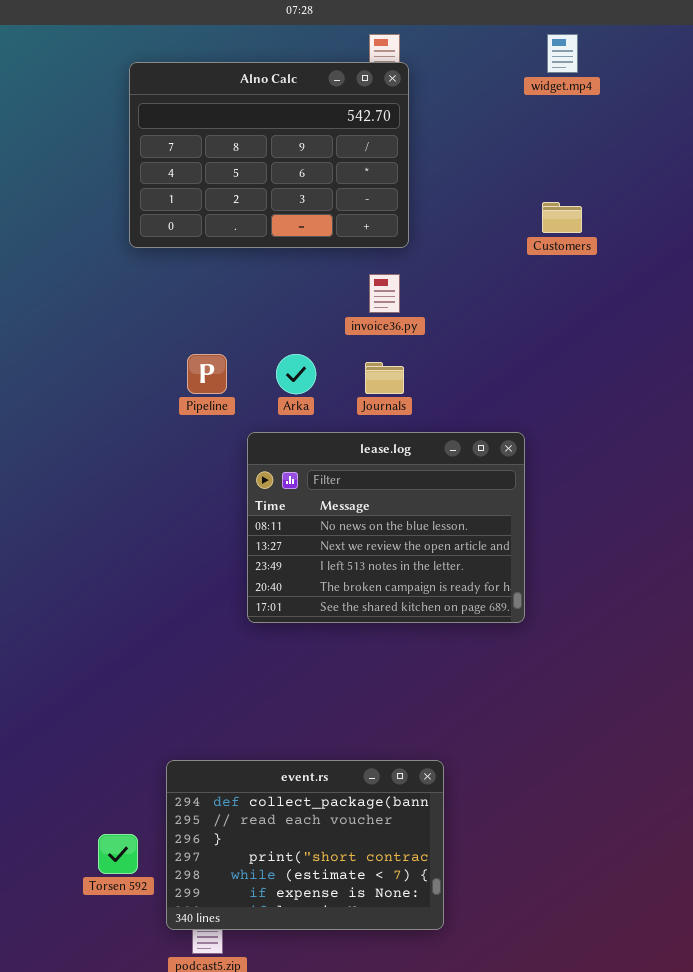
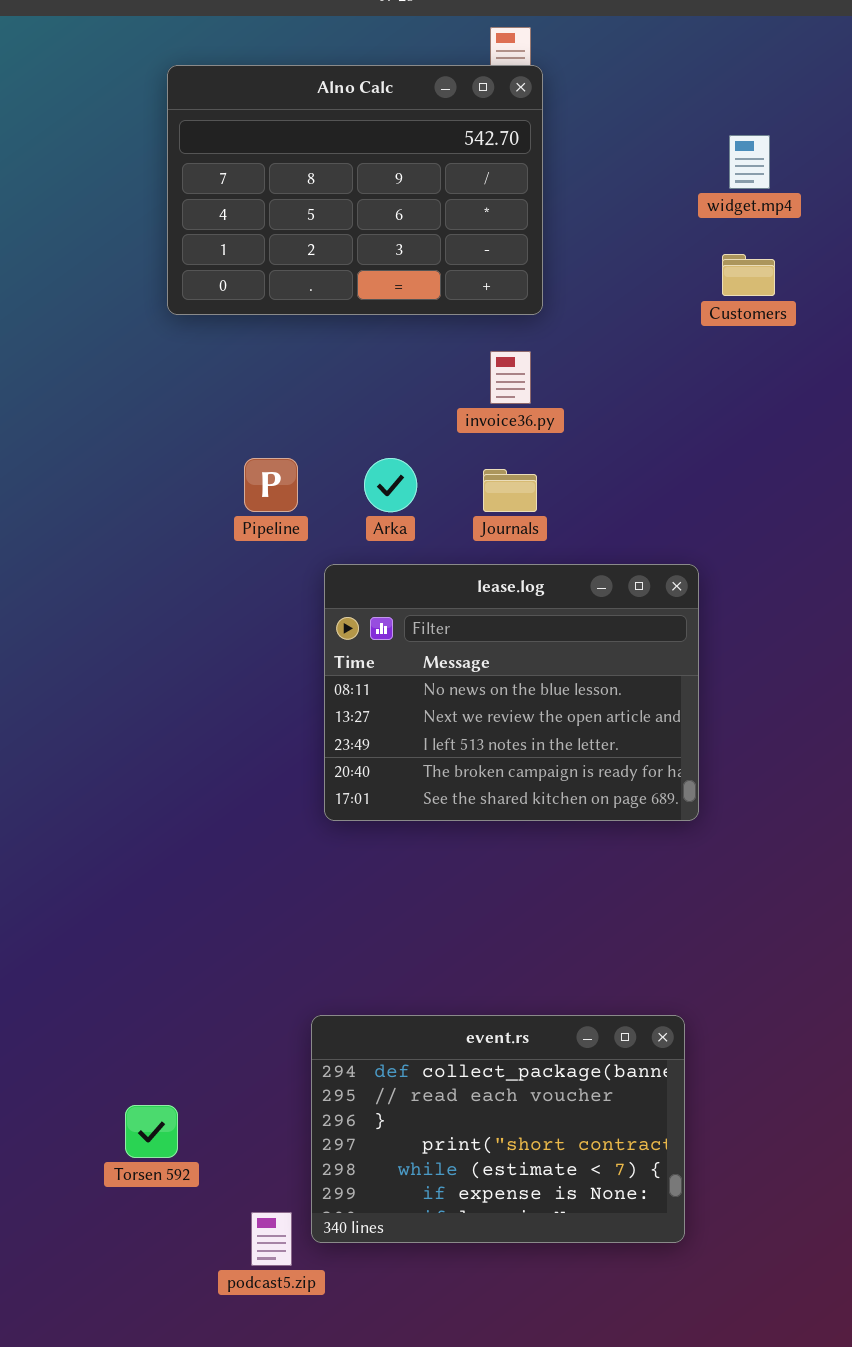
widget.mp4: [547,34,578,73] -> [729,135,770,189], moved
event.rs: [166,760,444,930] -> [311,1015,685,1243], moved

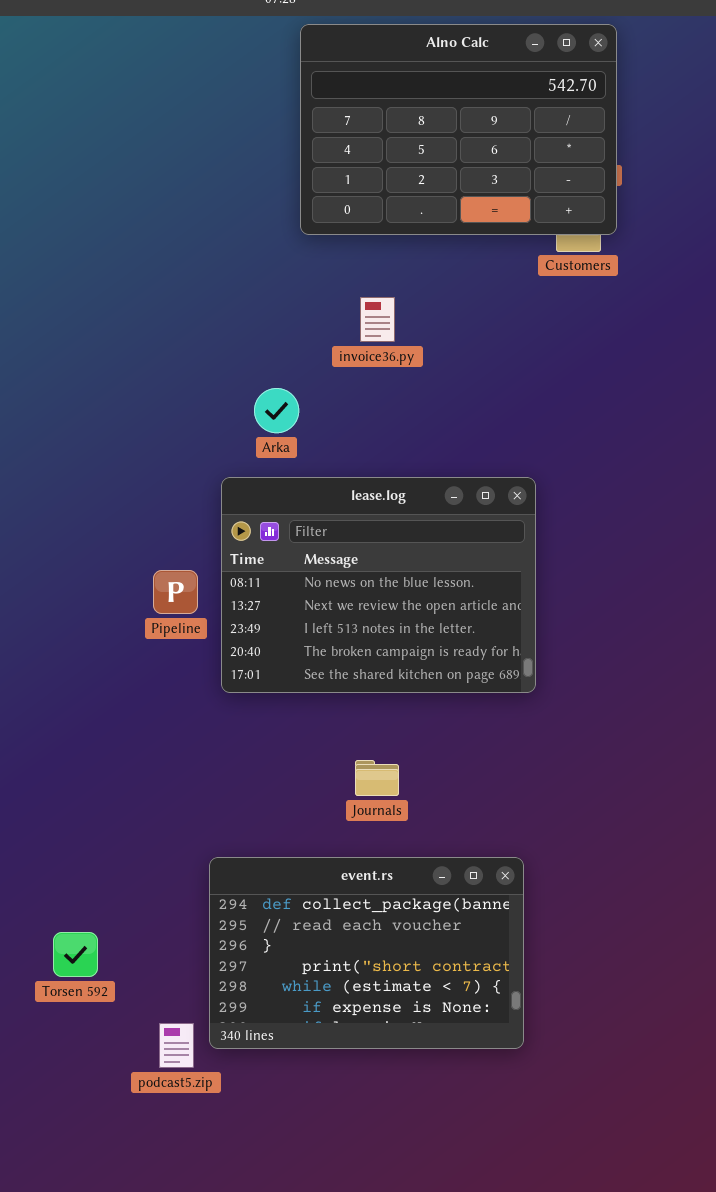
Alno Calc: [167,65,543,315] -> [300,24,617,235], moved
Pipeline: [244,458,298,512] -> [153,570,198,614], moved
Journals: [483,469,537,512] -> [355,760,399,796], moved

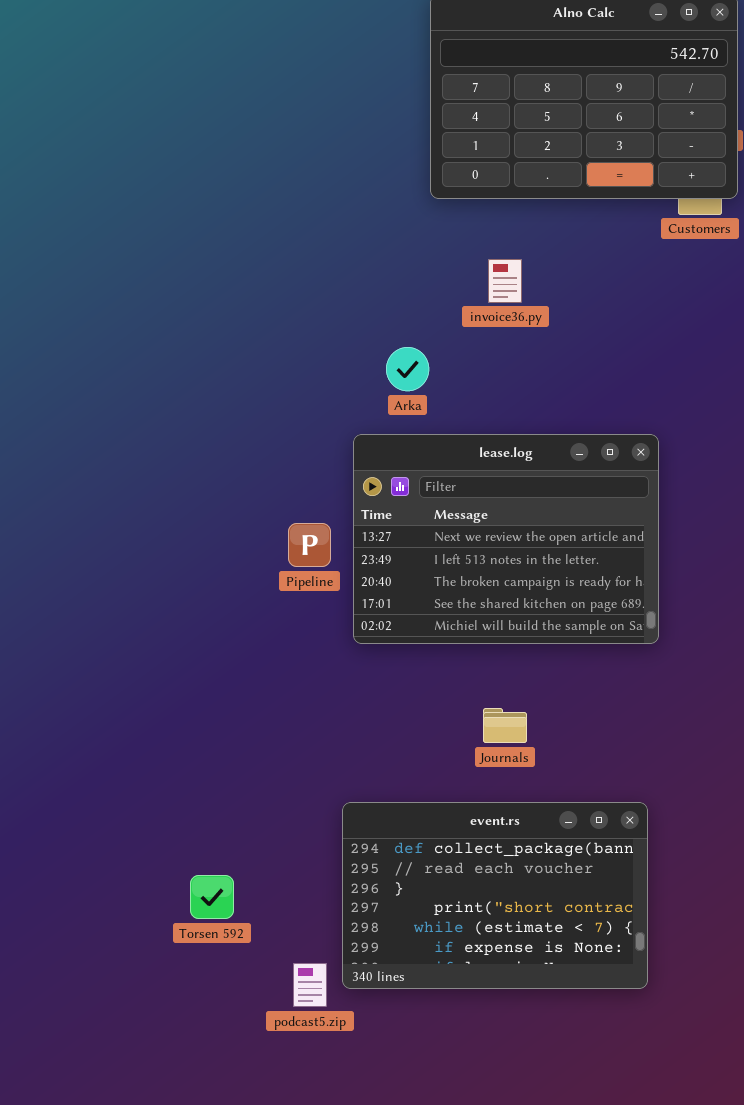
lease.log: [221,477,536,693] -> [353,434,659,644], scrolled down 1 row

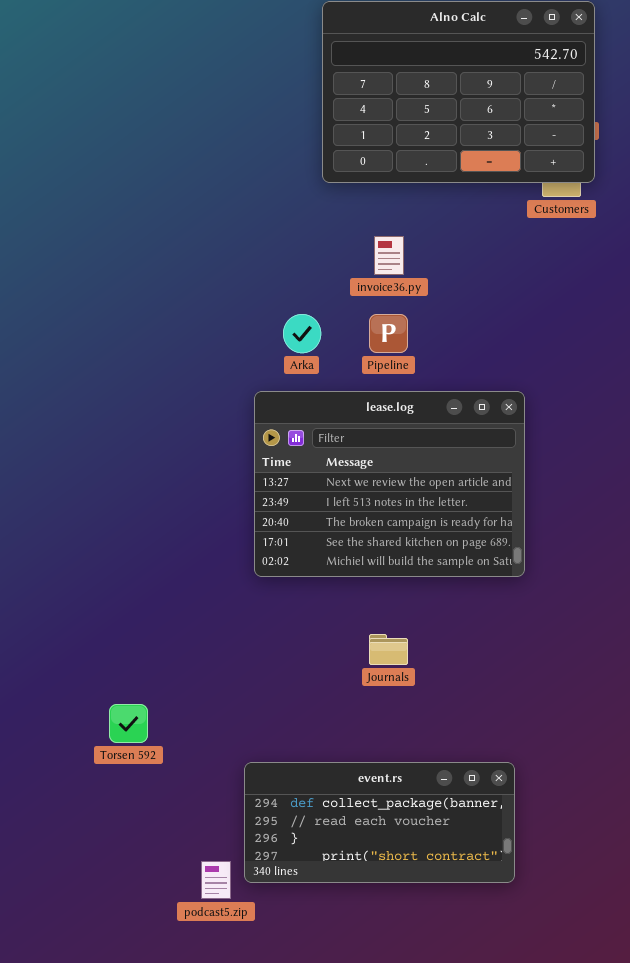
Pipeline: [288,523,331,567] -> [369,314,408,353], moved
event.rs: [342,802,648,989] -> [244,762,515,883], resized
Torsen 592: [190,875,234,919] -> [109,704,148,743], moved

